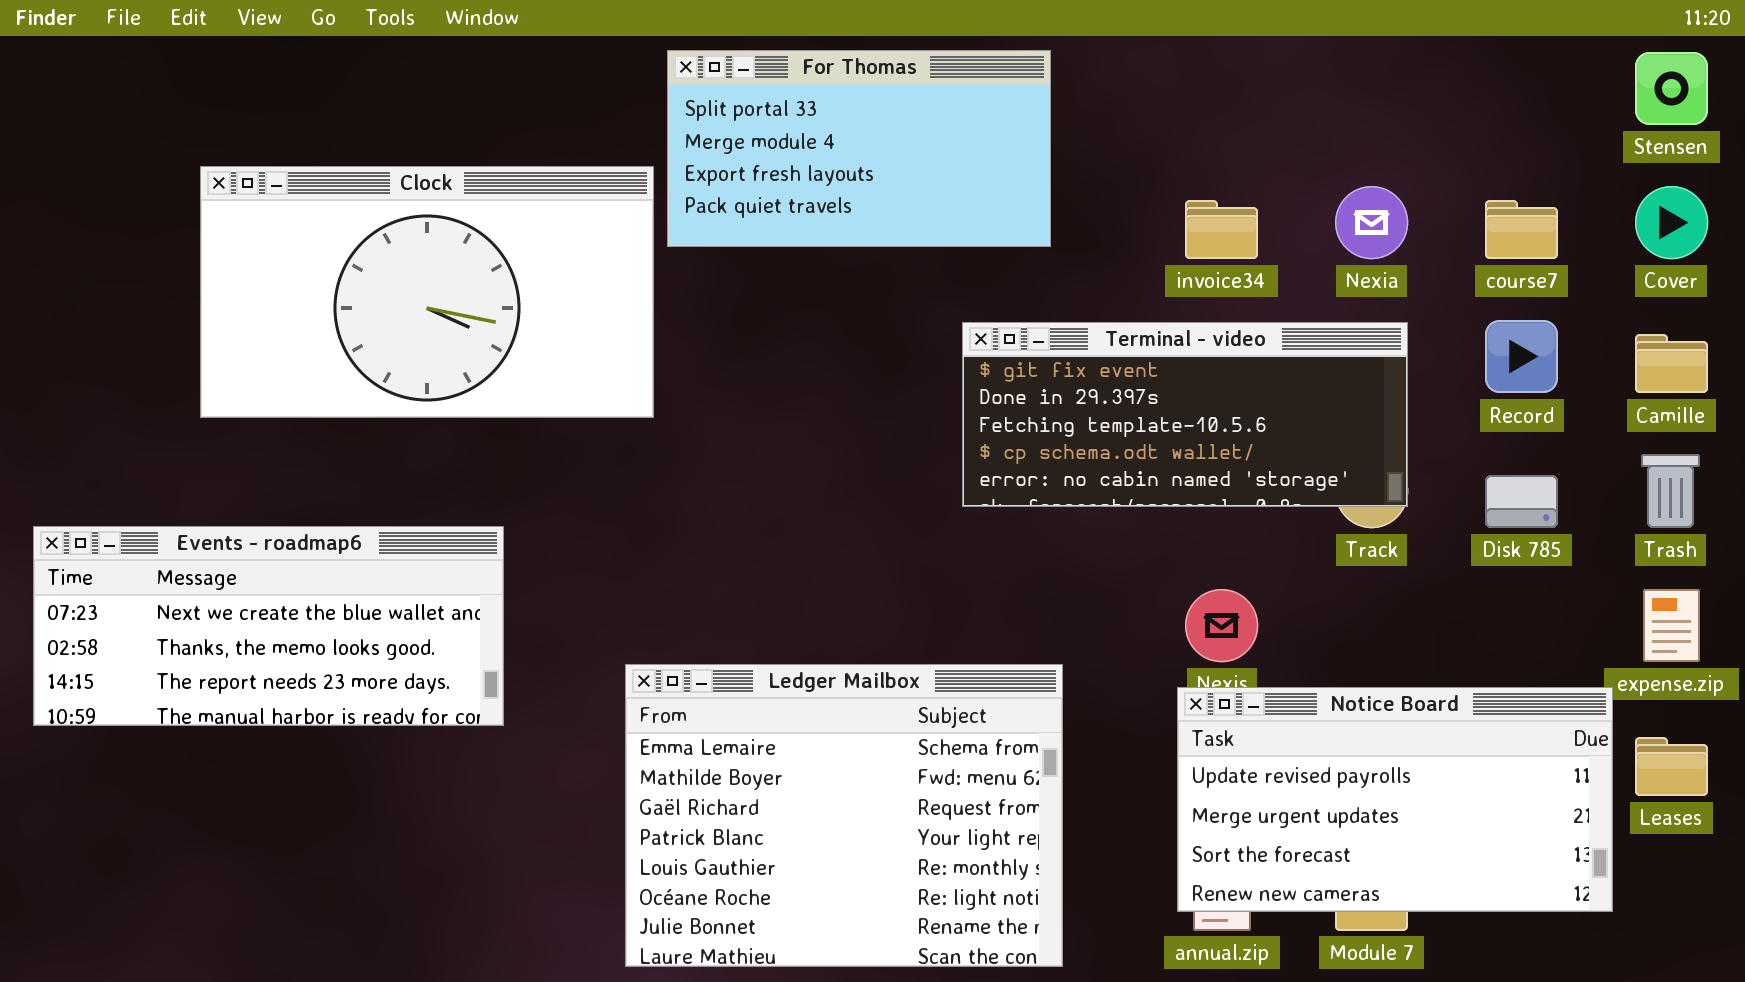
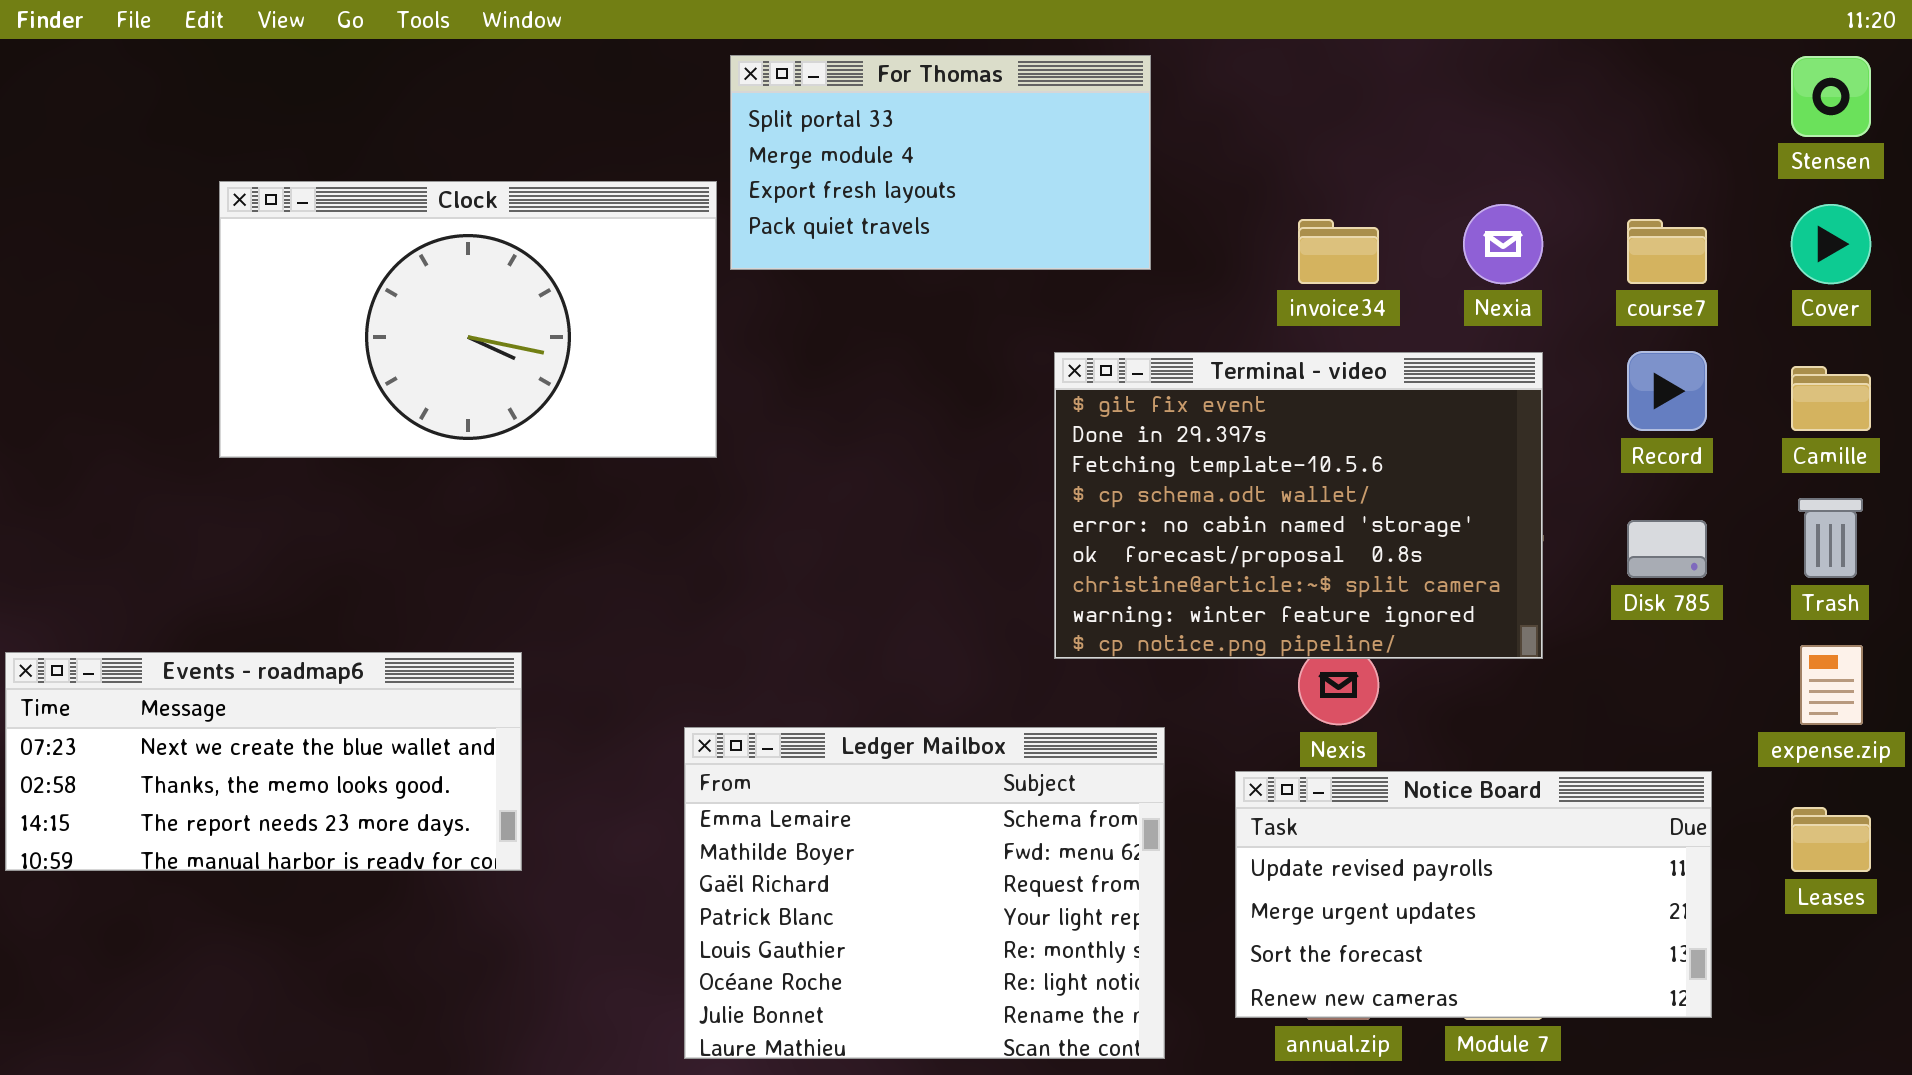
Terminal - video: [962,322,1408,507] -> [1054,352,1543,659], resized
Events - roadmap6: [33,526,504,726] -> [5,652,522,871], moved
Notice Board: [1177,687,1613,912] -> [1235,771,1712,1018], moved

